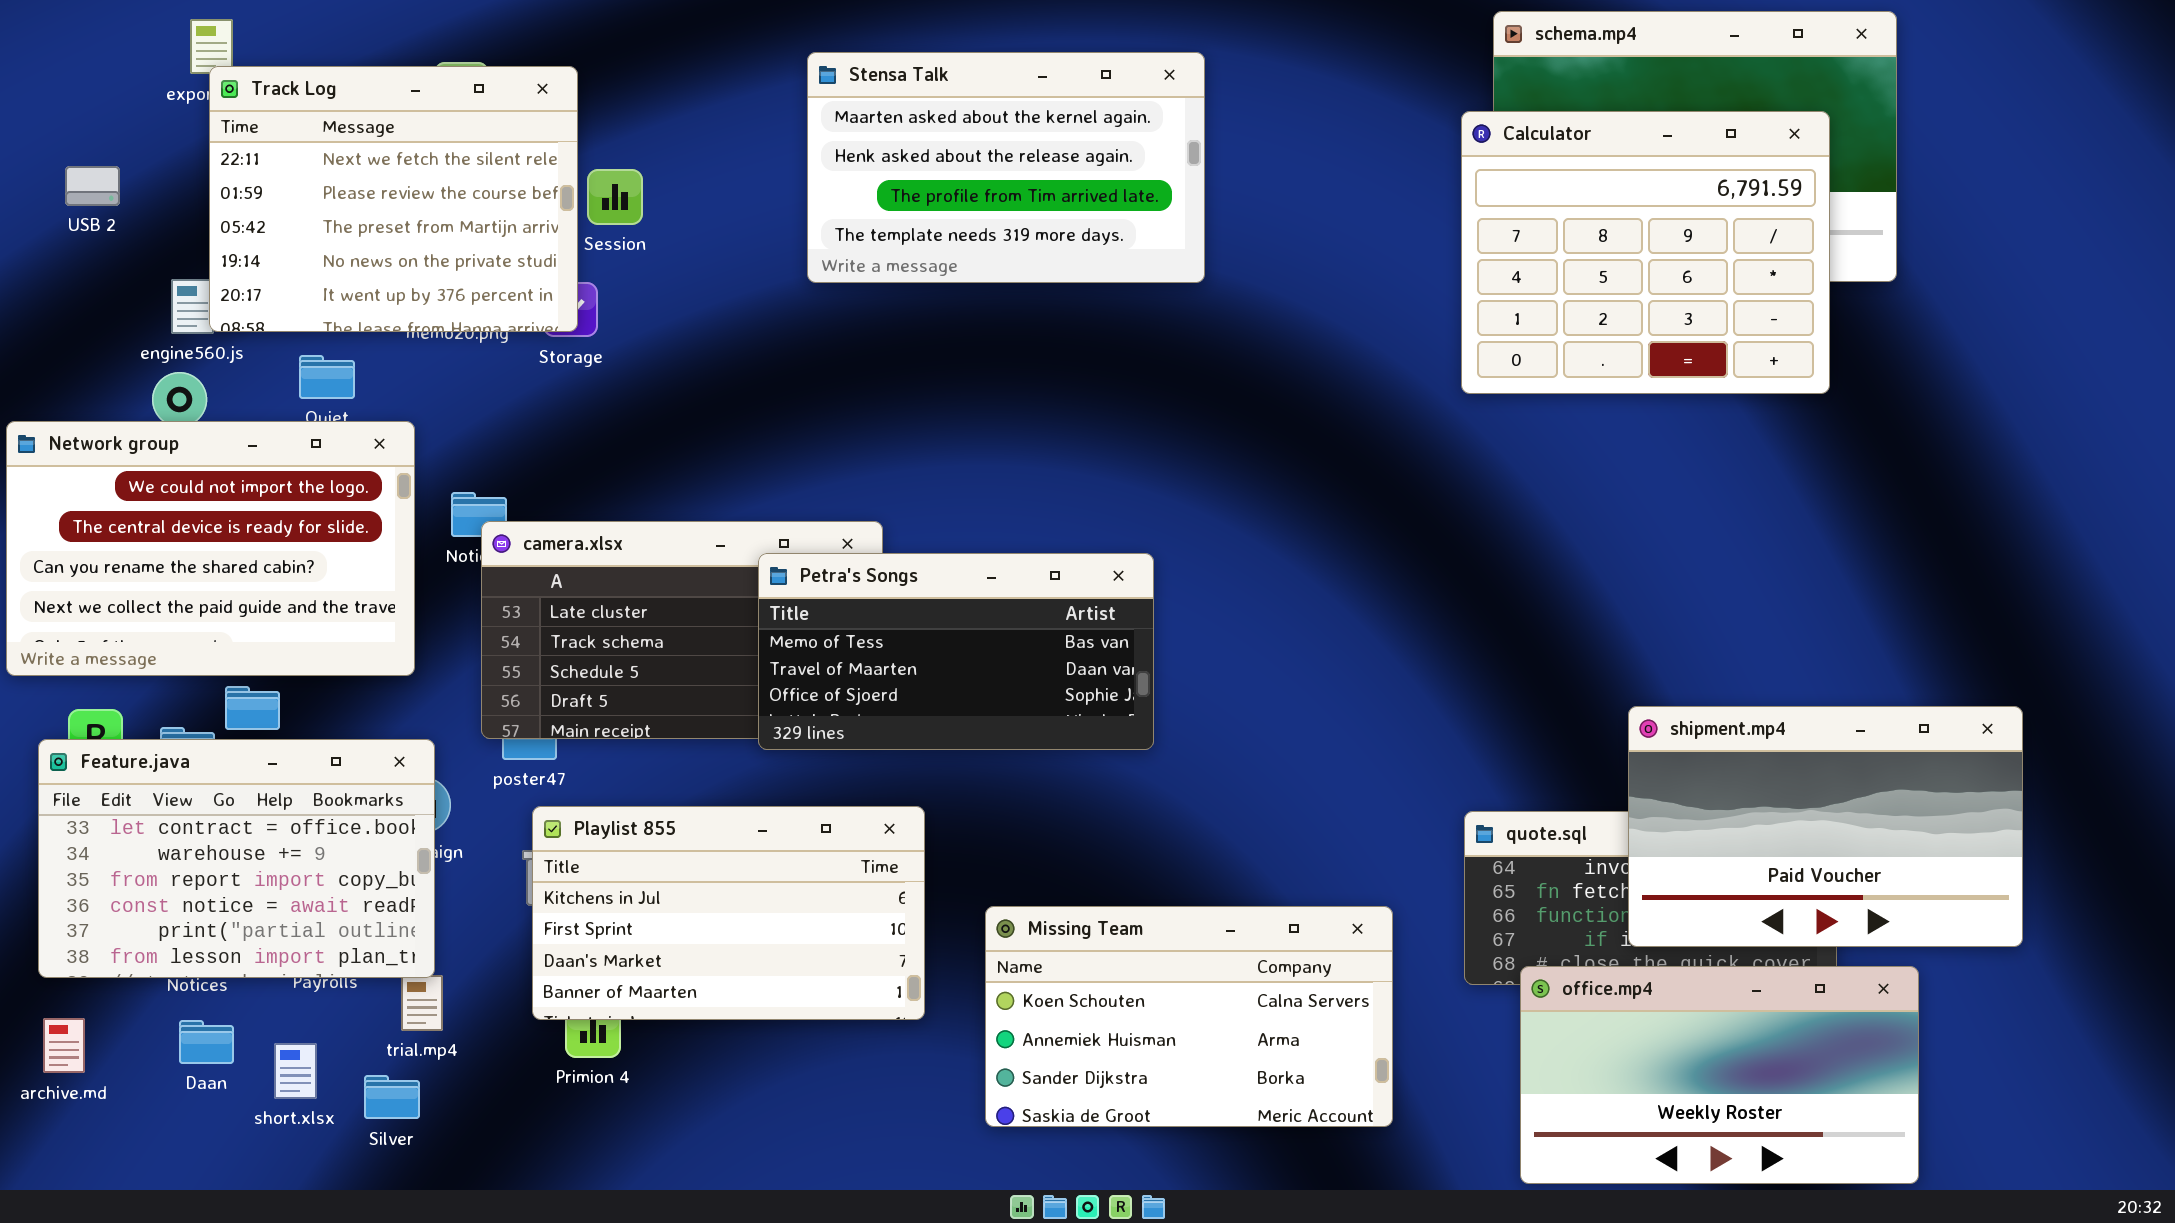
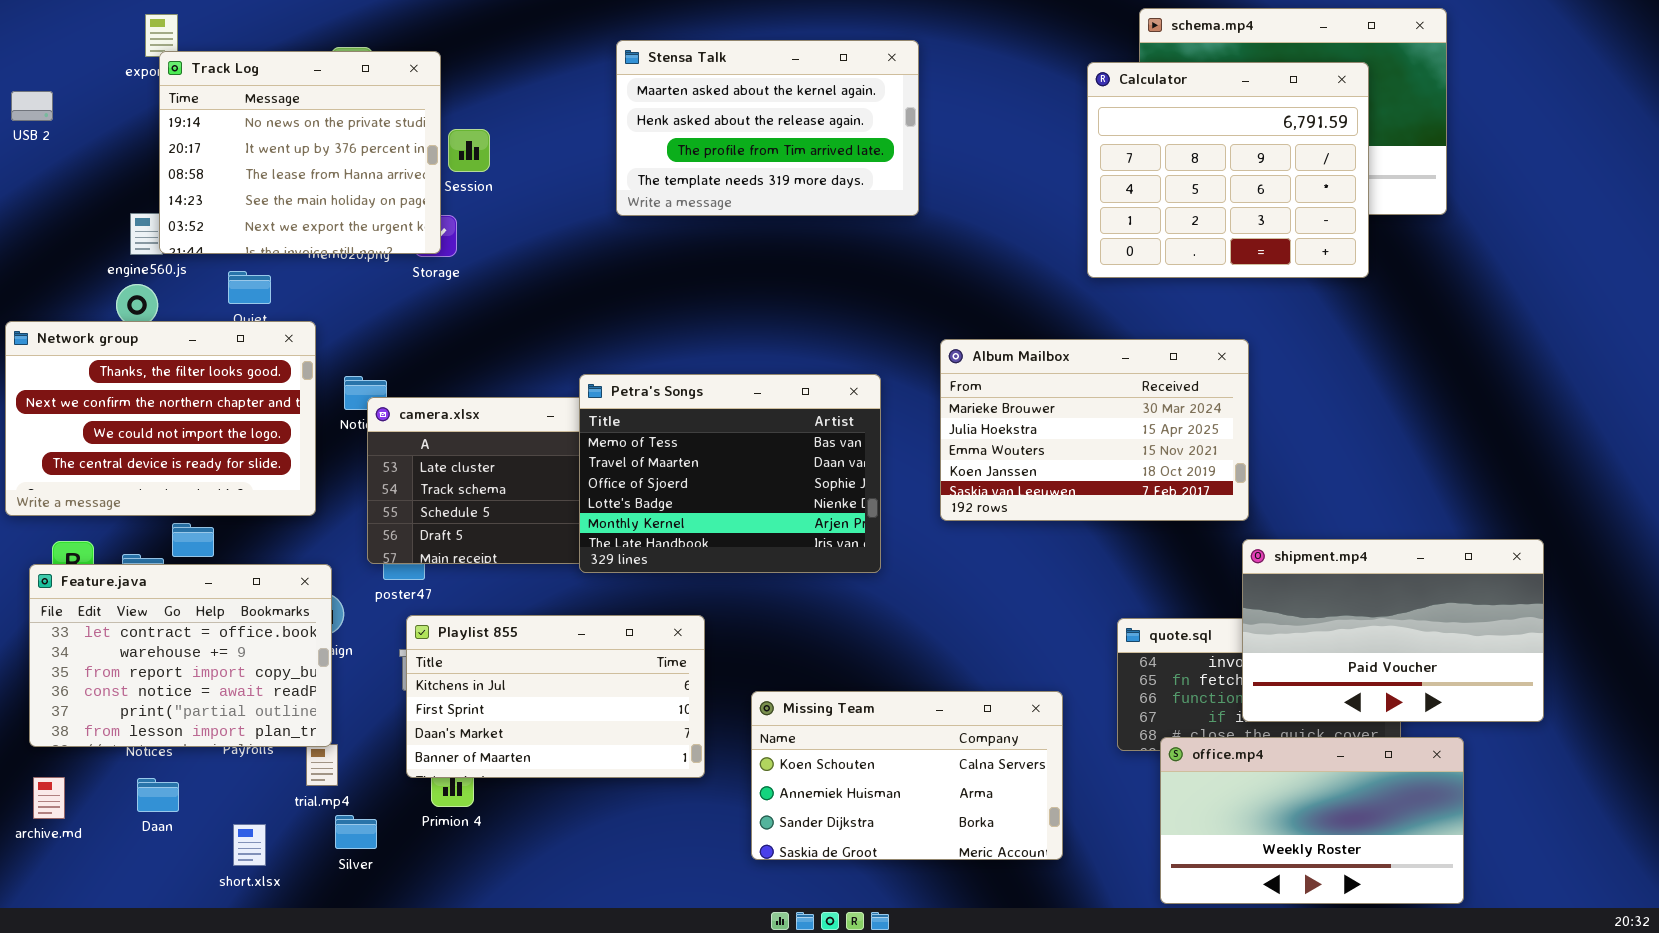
Track Log: [209,66,578,332] -> [159,51,441,254], scrolled down 3 rows
Calculator: [1461,111,1830,394] -> [1087,62,1369,278], moved
USB 2: [65,166,120,206] -> [11,91,53,121], moved
Network group: [6,421,415,676] -> [5,321,316,516], scrolled up 2 rows
Album Mailbox: none -> [940,339,1249,521], opened
Petra's Songs: [758,553,1154,750] -> [579,374,881,573], resized
short.xlsx: [274,1043,317,1099] -> [233,824,266,866], moved
Silver: [364,1075,420,1119] -> [335,815,377,849], moved

